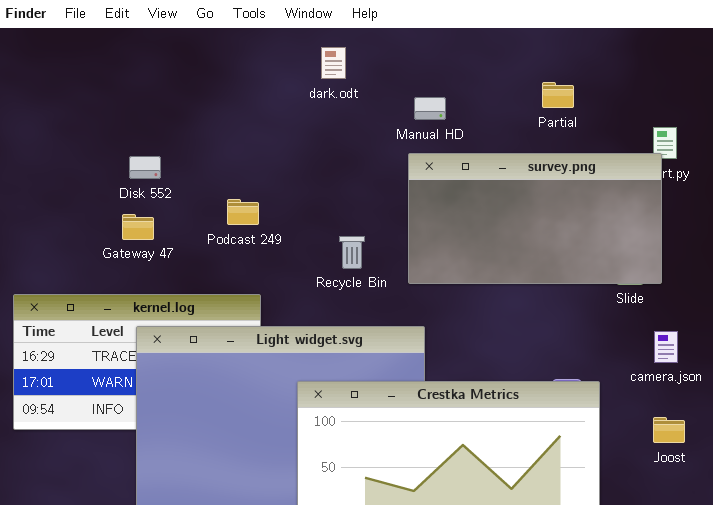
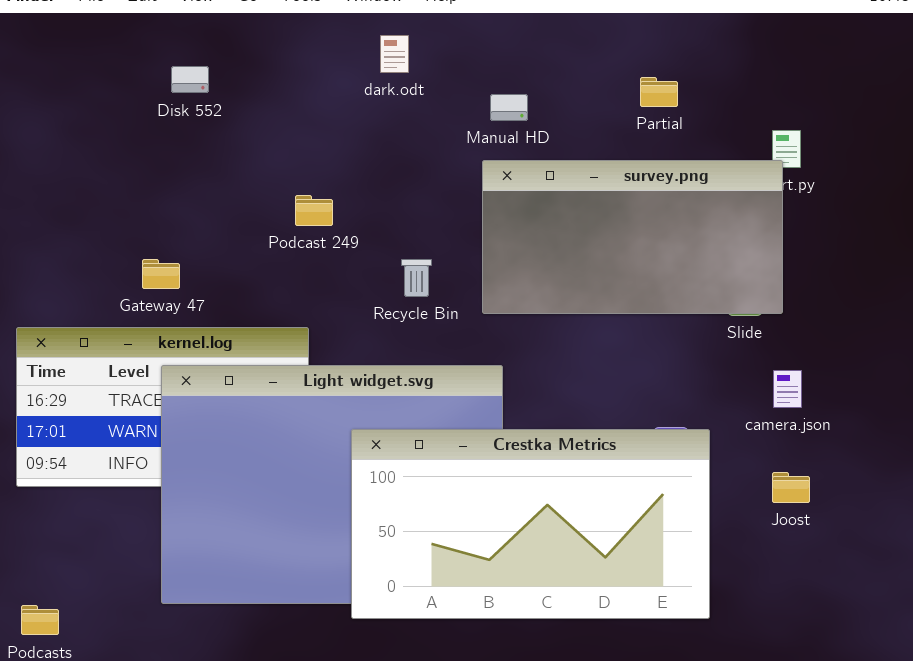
Disk 552: [129,156,161,179] -> [171,66,209,93], moved
Podcast 249: [227,199,259,225] -> [295,195,333,226], moved
Gateway 47: [122,214,154,240] -> [142,259,180,289], moved

